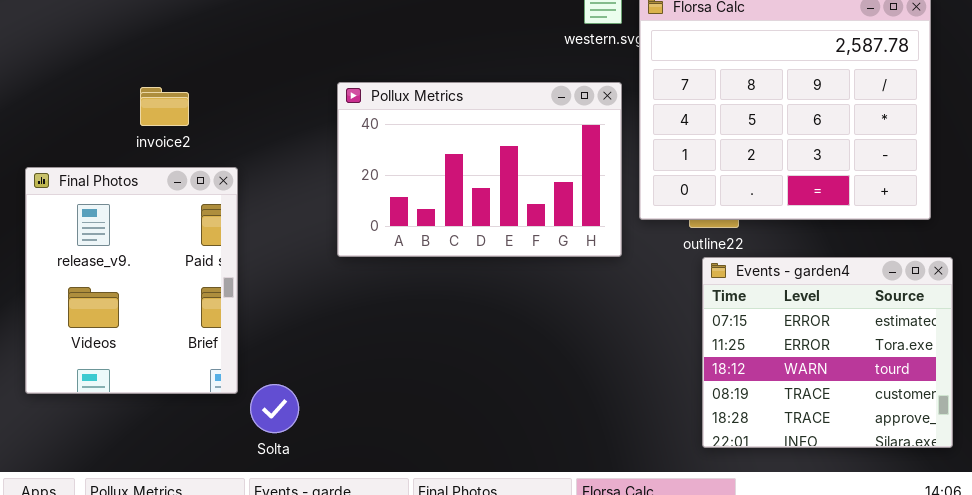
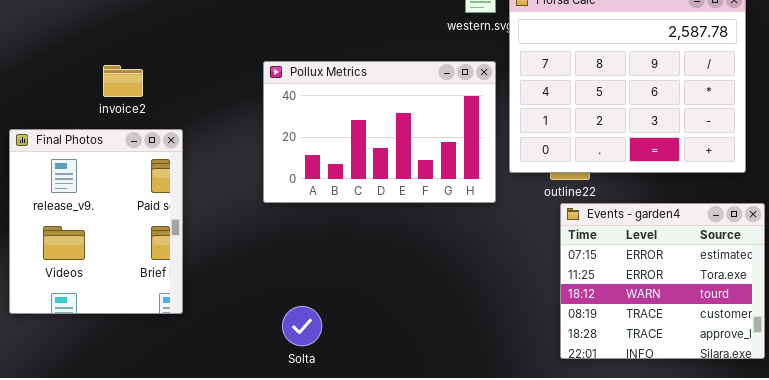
Solta: [250,384,299,433] -> [282,306,322,346], moved

